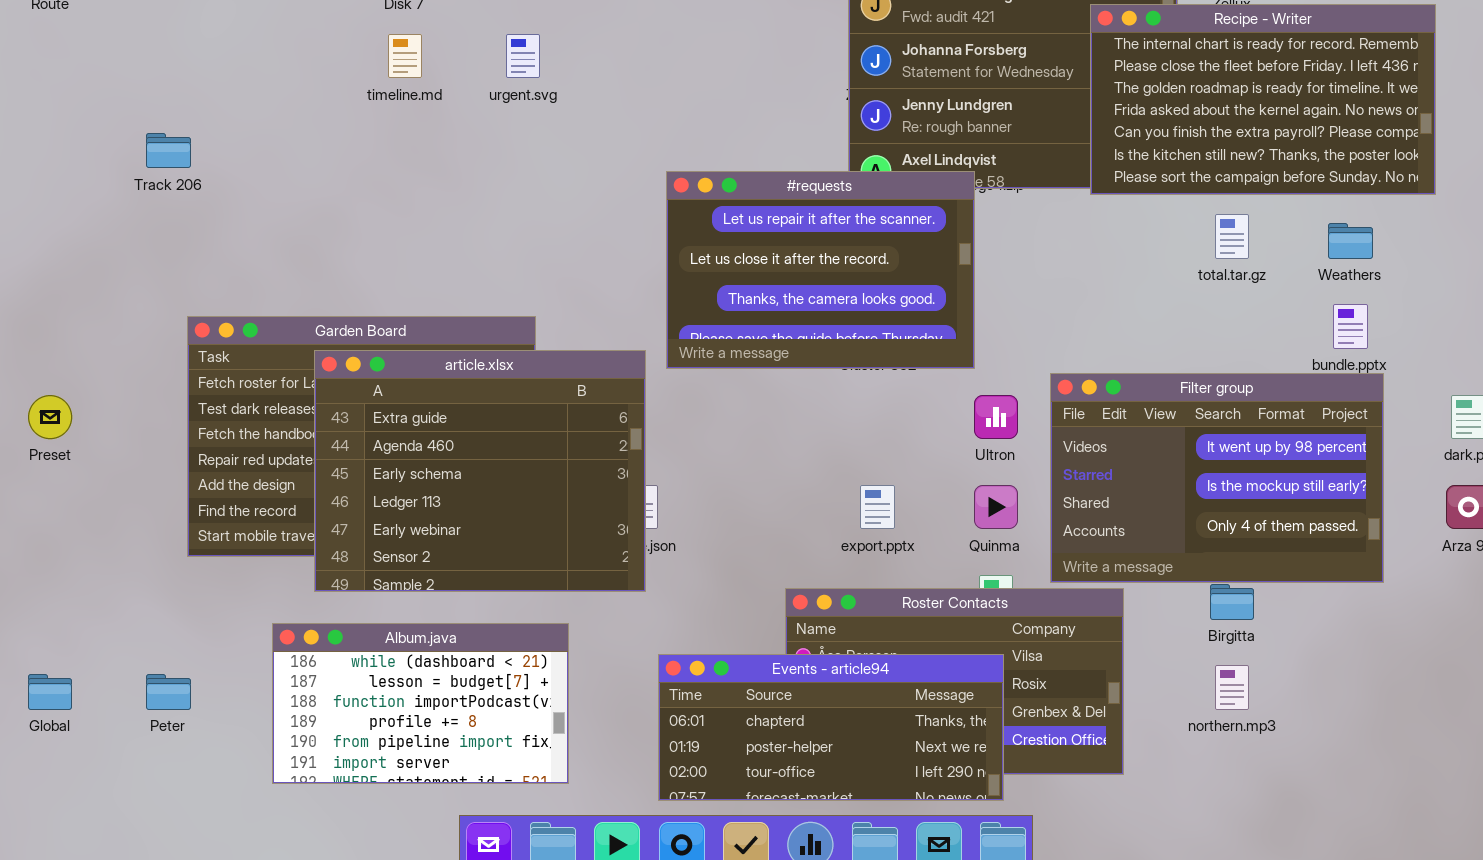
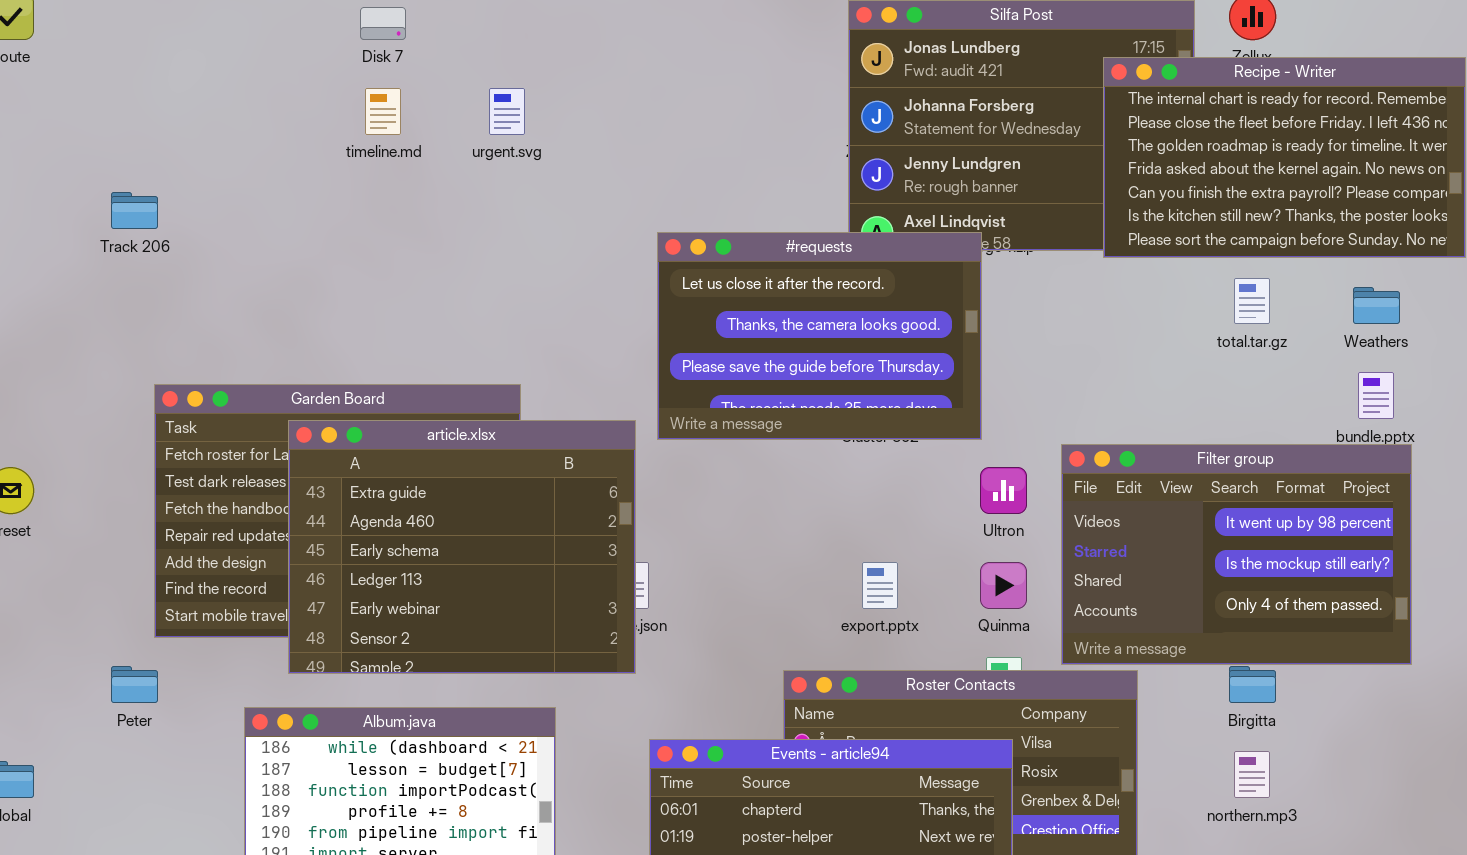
#requests: [666,171,975,369] -> [657,232,982,440], scrolled down 1 row
Peter: [146,674,191,710] -> [111,666,158,703], moved

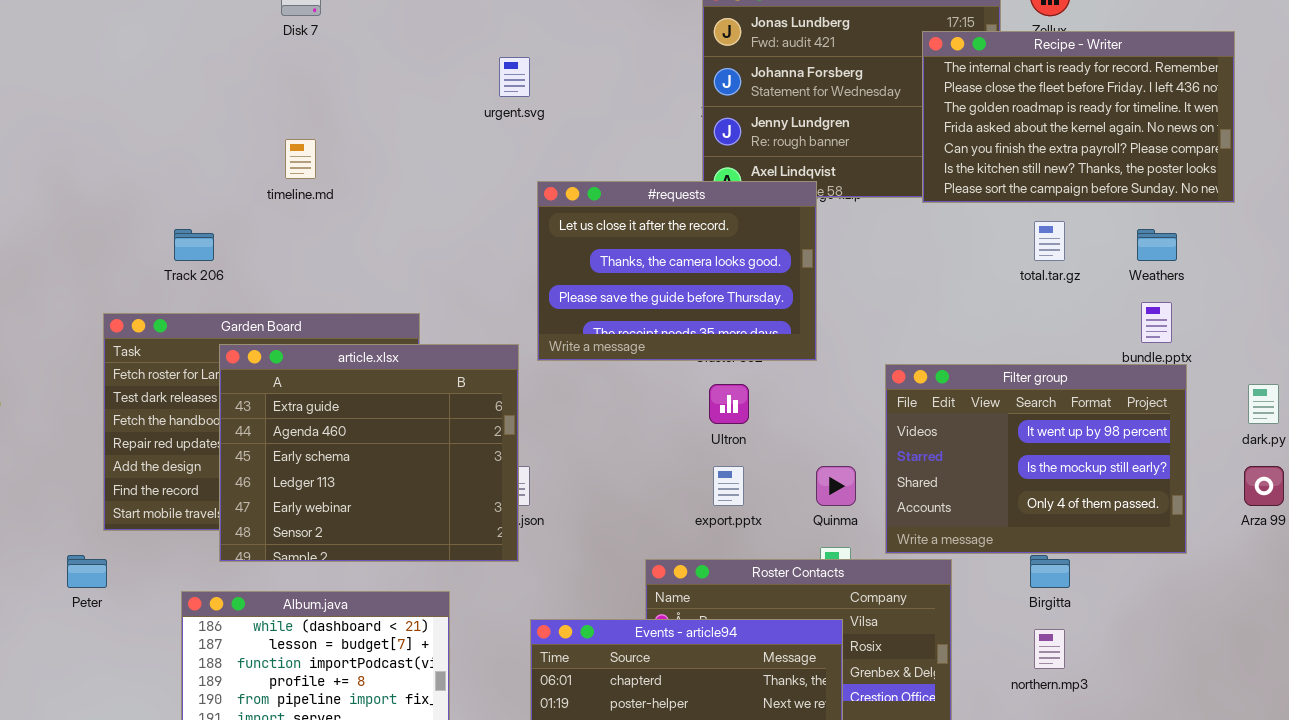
timeline.md: [365,88,401,135] -> [285,139,316,179], moved
urgent.svg: [489,88,525,135] -> [499,57,530,97], moved
Track 206: [111,192,158,229] -> [174,229,214,261], moved
Ultron: [980,467,1027,514] -> [709,384,749,424], moved

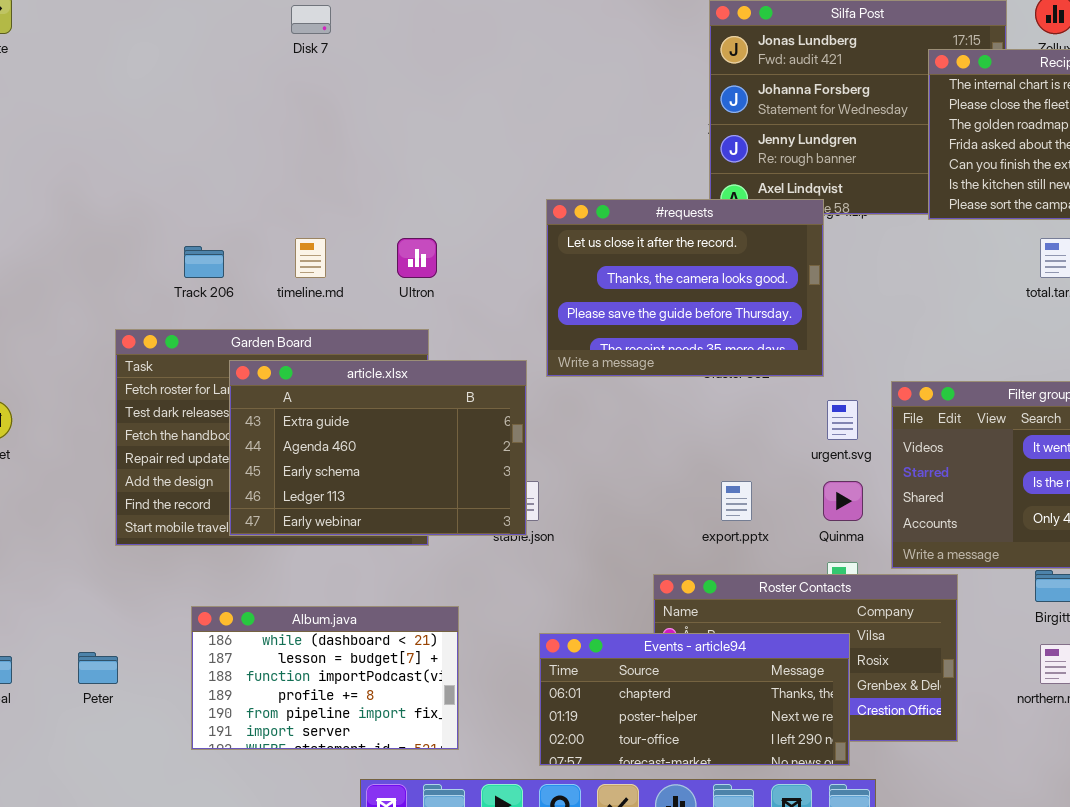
urgent.svg: [499,57,530,97] -> [827,400,858,440], moved
timeline.md: [285,139,316,179] -> [295,238,326,278], moved
article.xlsx: [219,344,519,562] -> [229,360,527,536], resized
Ultron: [709,384,749,424] -> [397,238,437,278], moved
Peter: [67,555,107,588] -> [78,652,118,684], moved

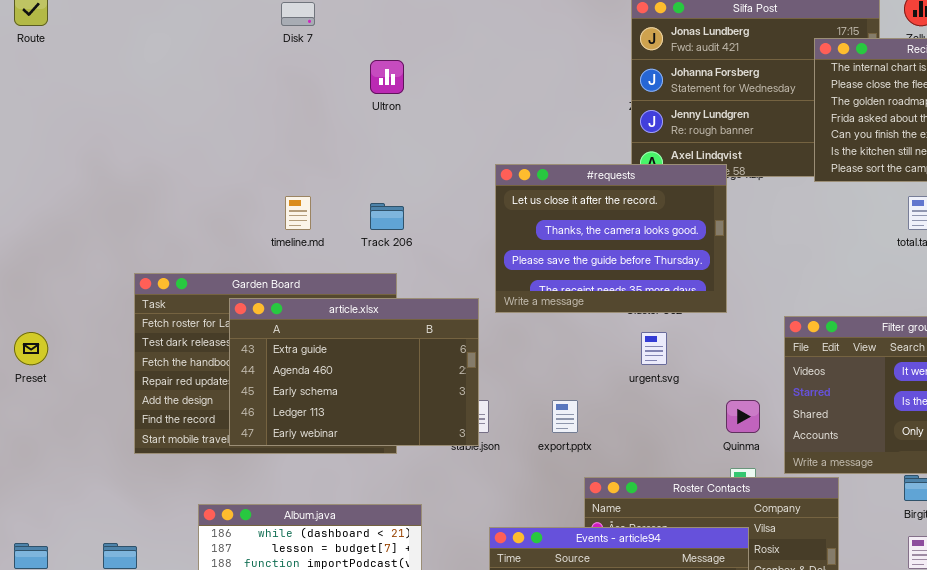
Ultron: [397,238,437,278] -> [370,60,404,94], moved
Track 206: [184,246,224,278] -> [370,203,404,230], moved
urgent.svg: [827,400,858,440] -> [641,332,667,365], moved
export.pptx: [721,481,752,521] -> [552,400,578,433], moved

